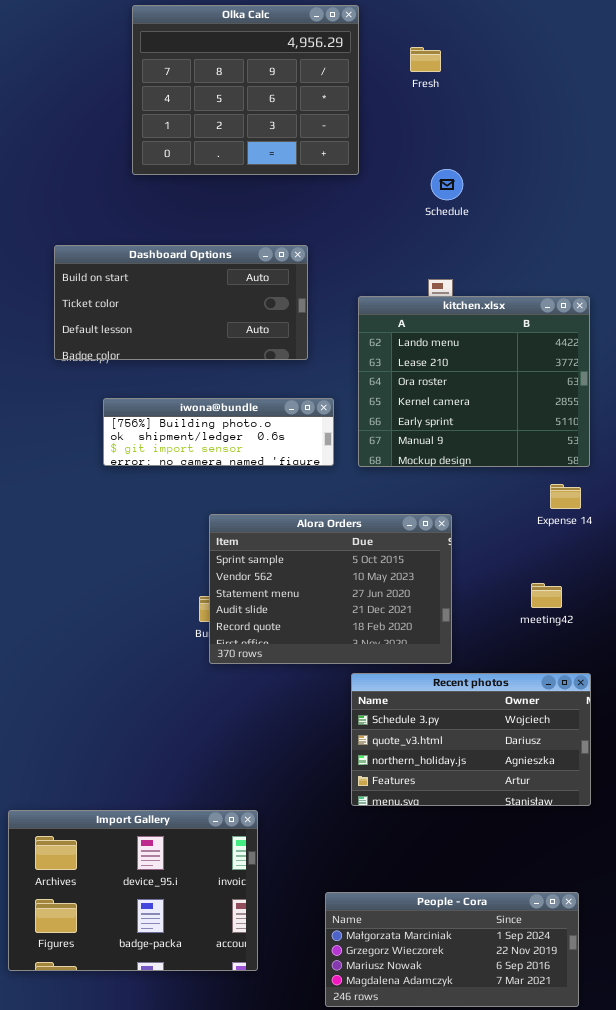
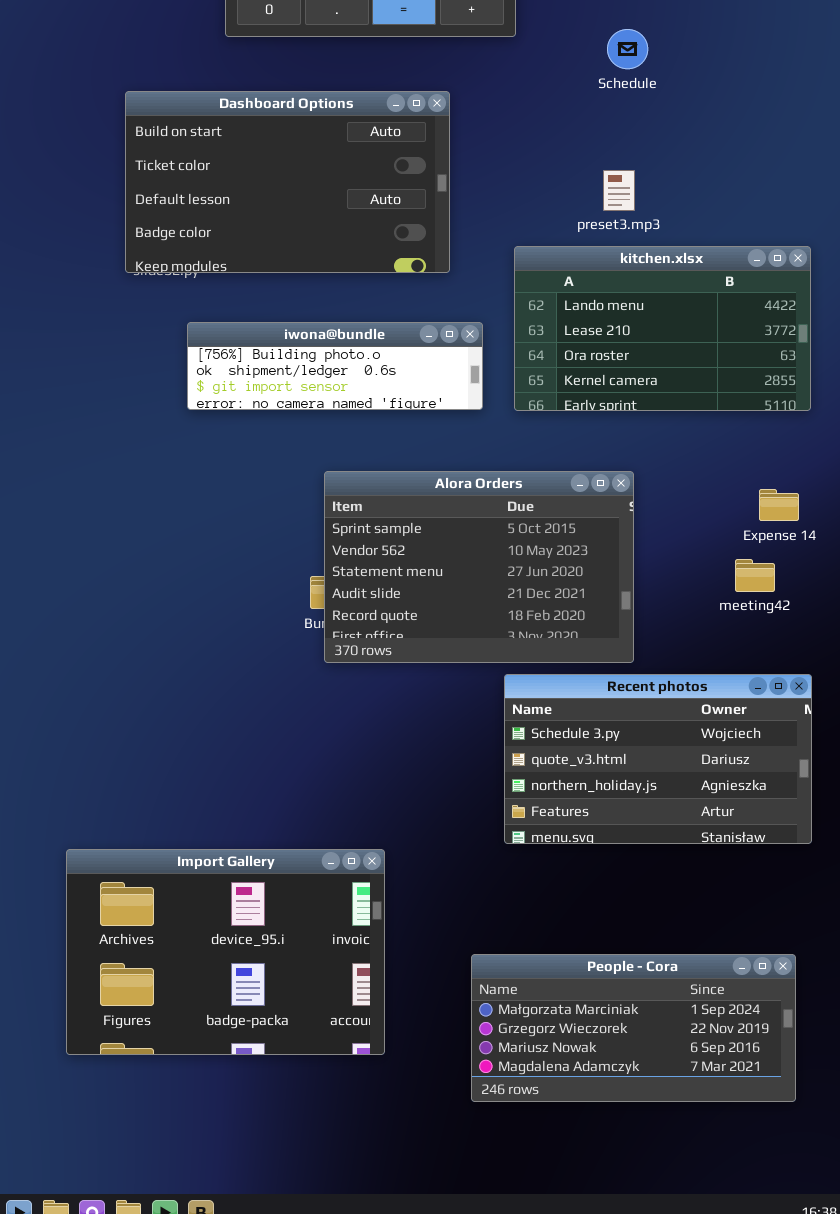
Dashboard Options: [54,245,308,360] -> [125,91,450,273], resized
kitchen.xlsx: [358,296,590,467] -> [514,246,811,411], resized
Expense 14: [550,484,581,509] -> [759,489,799,521], moved

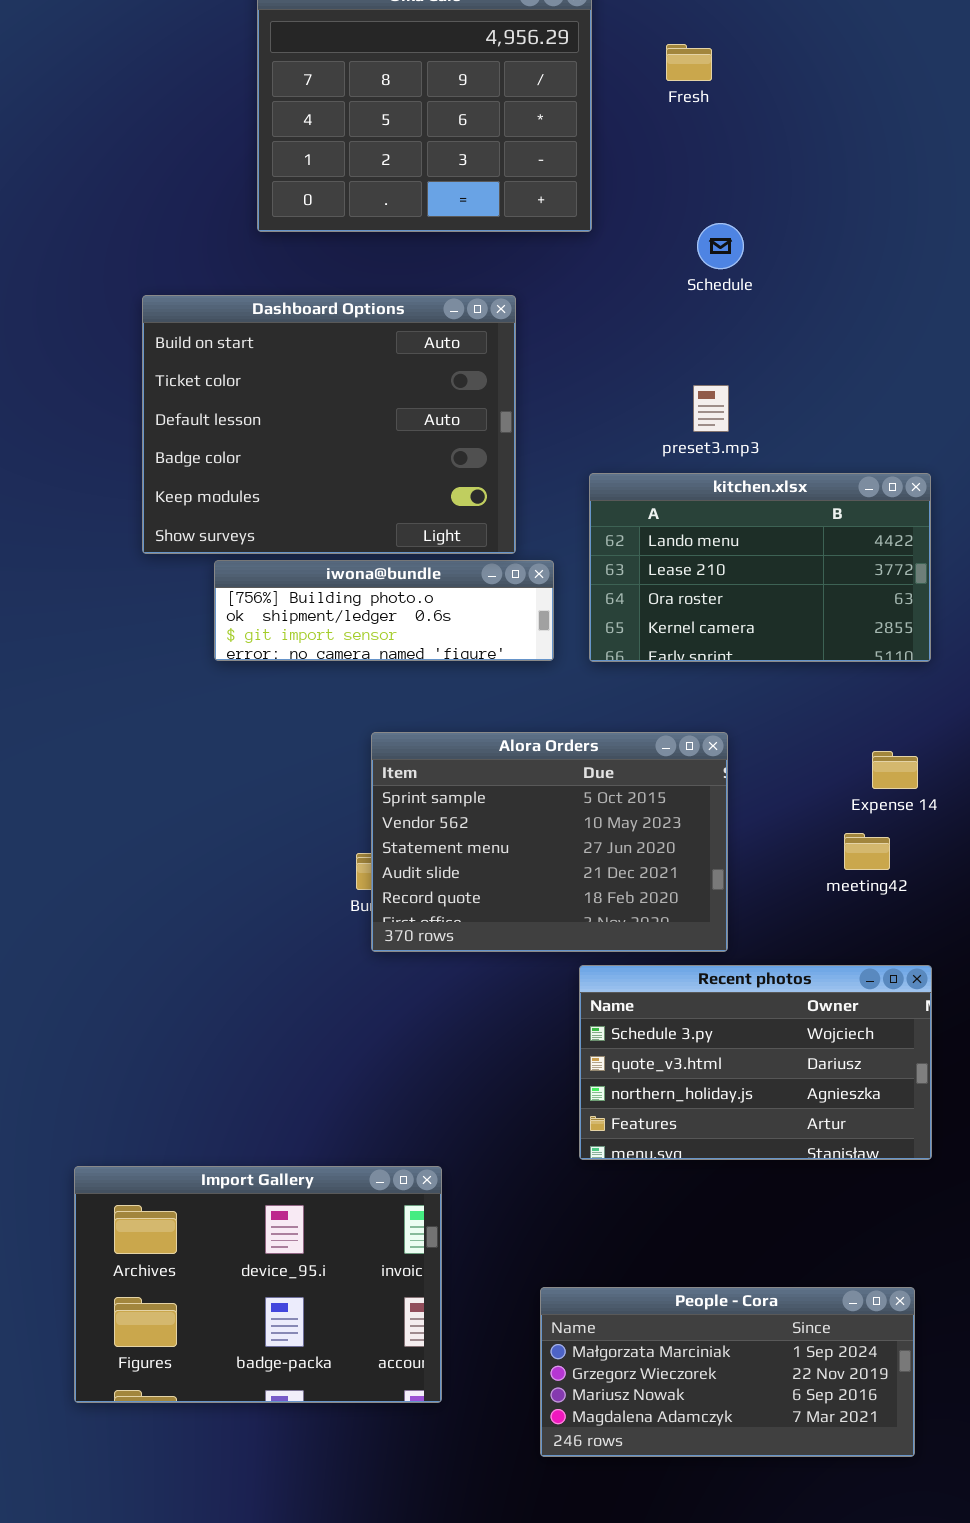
Dashboard Options: [125,91,450,273] -> [142,295,516,554], resized

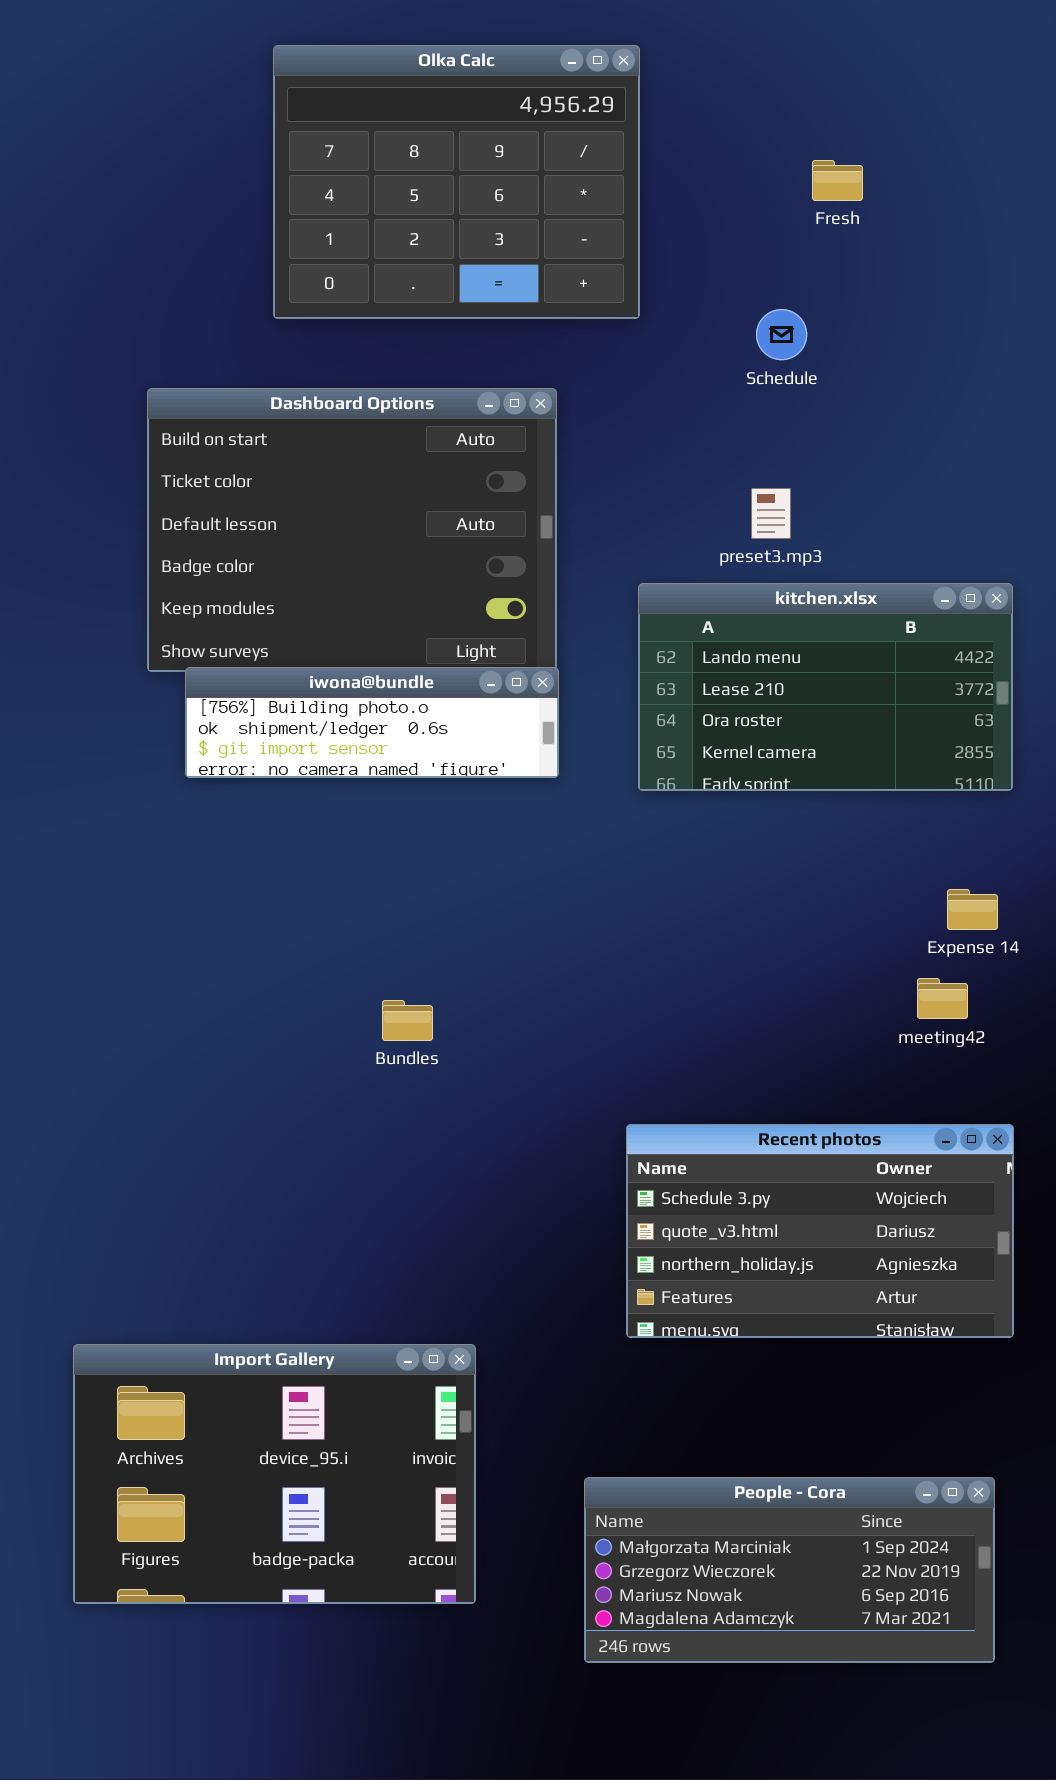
Fresh: [666,44,712,81] -> [812,160,863,201], moved
iwona@bundle: [214,560,554,661] -> [185,667,559,778], moved
Alora Orders: [371,732,728,952] -> none, closed

